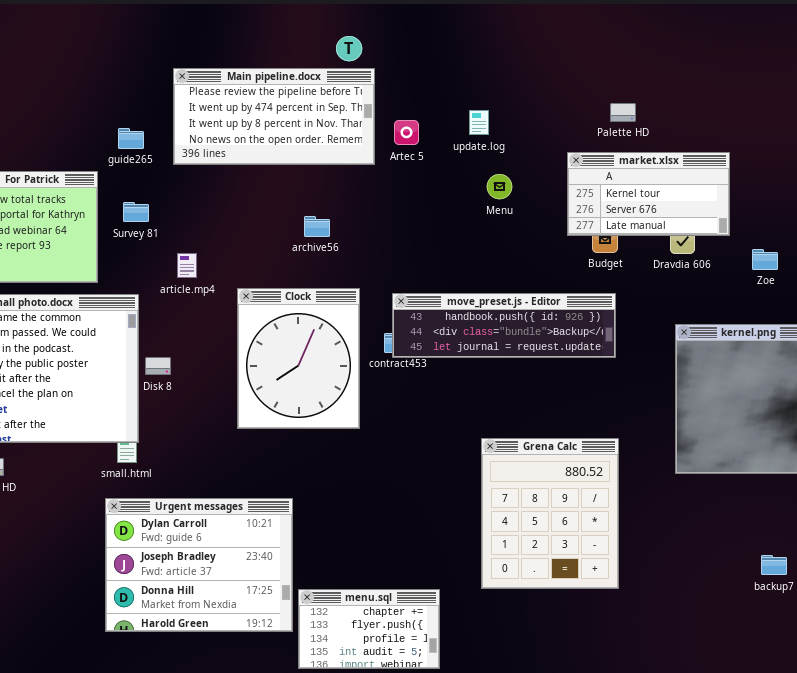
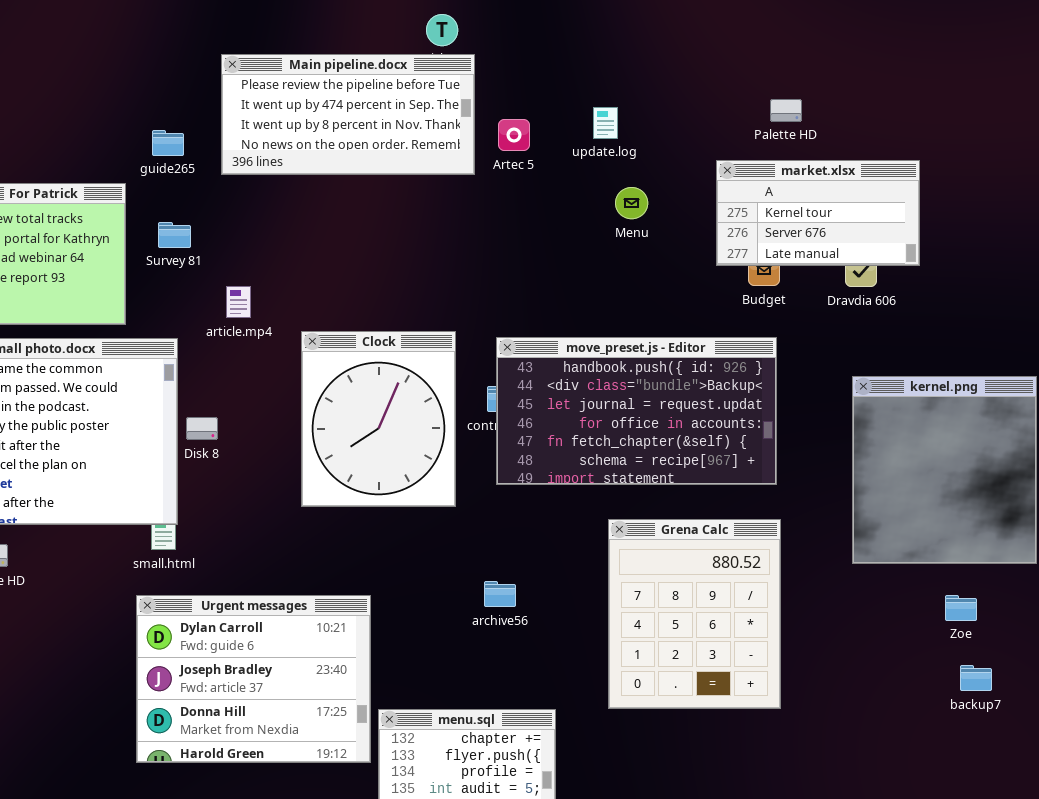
archive56: [304,216,330,237] -> [484,581,516,607], moved
Zoe: [752,249,778,270] -> [945,595,977,621], moved
move_preset.js - Editor: [392,293,616,358] -> [496,337,777,485], resized

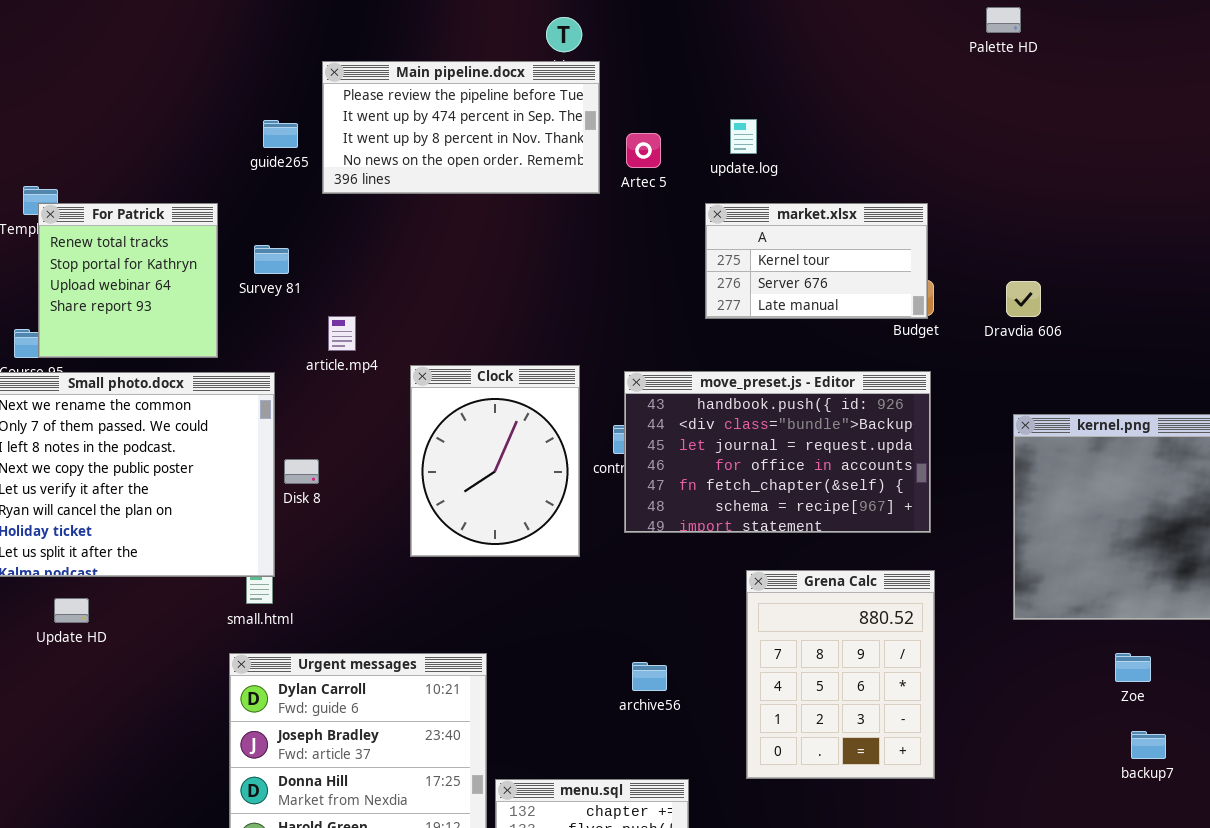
Palette HD: [770,99,802,122] -> [986,7,1021,33], moved
guide265: [152,130,184,156] -> [263,120,298,148], moved
market.xlsx: [716,160,920,266] -> [705,203,928,319], moved
archive56: [484,581,516,607] -> [632,662,667,691], moved

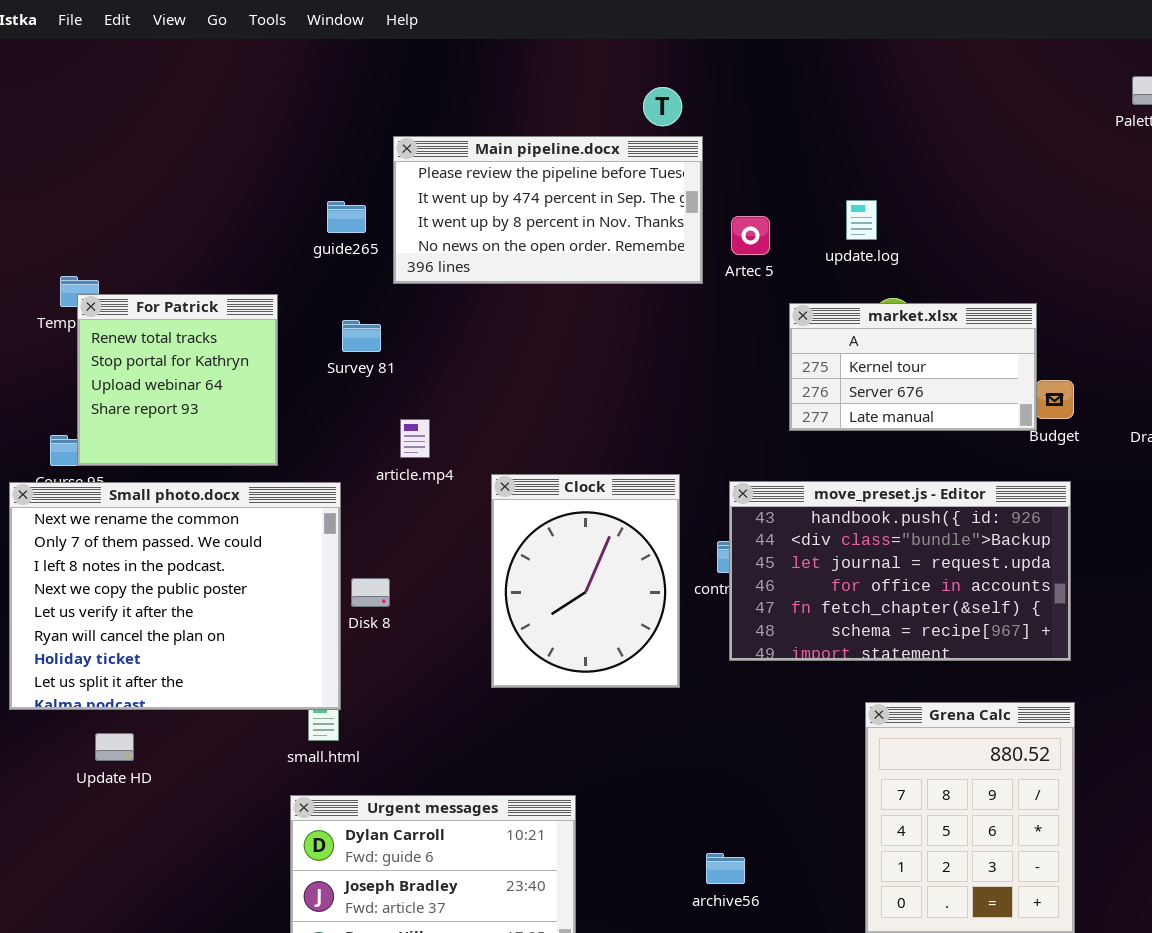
market.xlsx: [705,203,928,319] -> [789,303,1037,431], moved
Survey 81: [254,245,289,274] -> [342,320,381,352], moved
archive56: [632,662,667,691] -> [706,853,745,884], moved

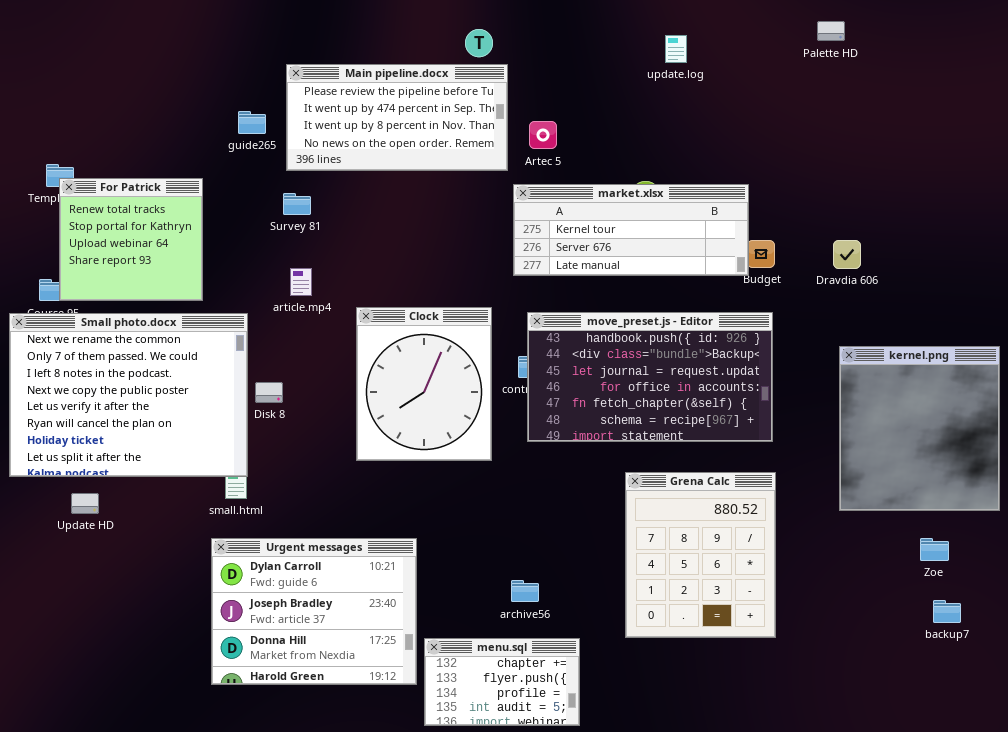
update.log: [846,200,877,240] -> [665,35,687,63], moved
market.xlsx: [789,303,1037,431] -> [513,184,749,276], resized
Survey 81: [342,320,381,352] -> [283,193,311,215], moved

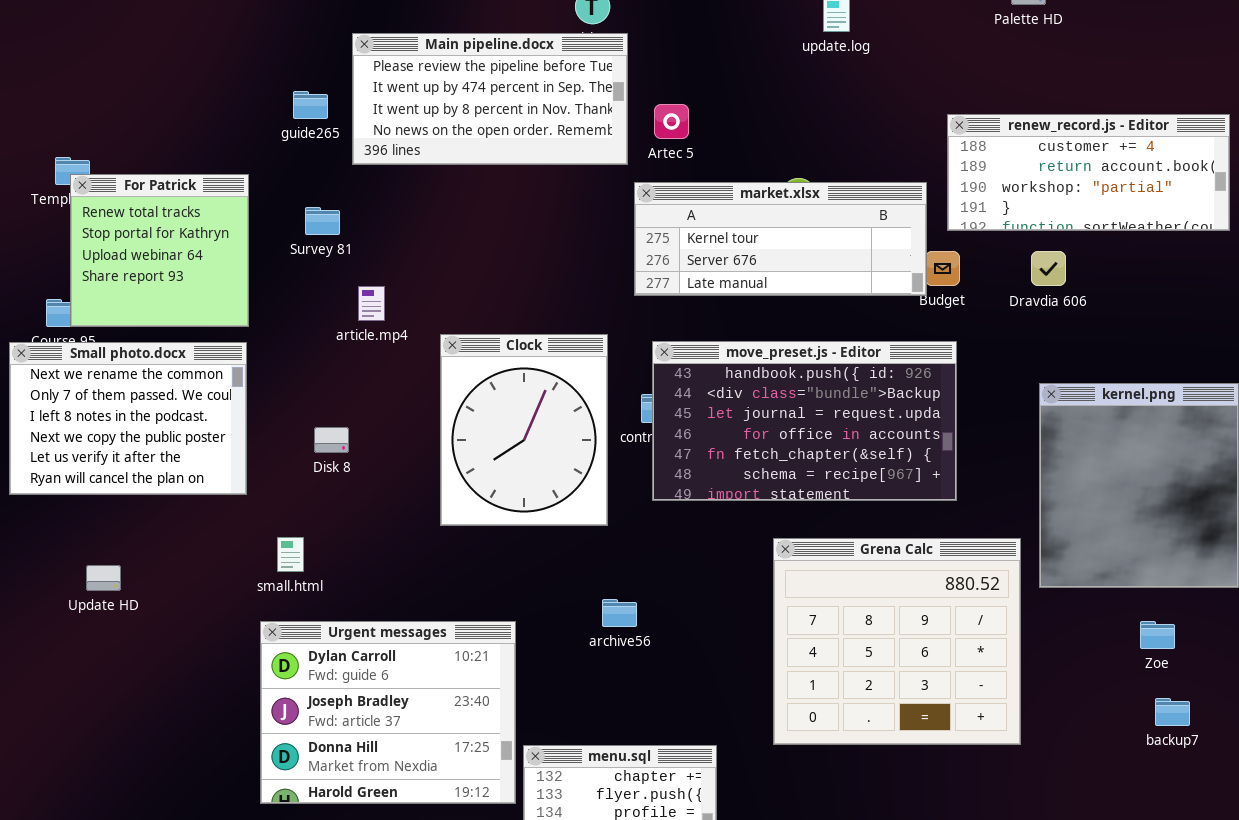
renew_record.js - Editor: none -> [947,114,1230,231], opened
Survey 81: [283,193,311,215] -> [305,207,340,235], moved
Small photo.docx: [9,313,248,477] -> [9,342,247,495], resized
Grena Calc: [625,472,776,638] -> [773,538,1021,745], resized
archive56: [511,580,539,602] -> [602,599,637,627], moved

